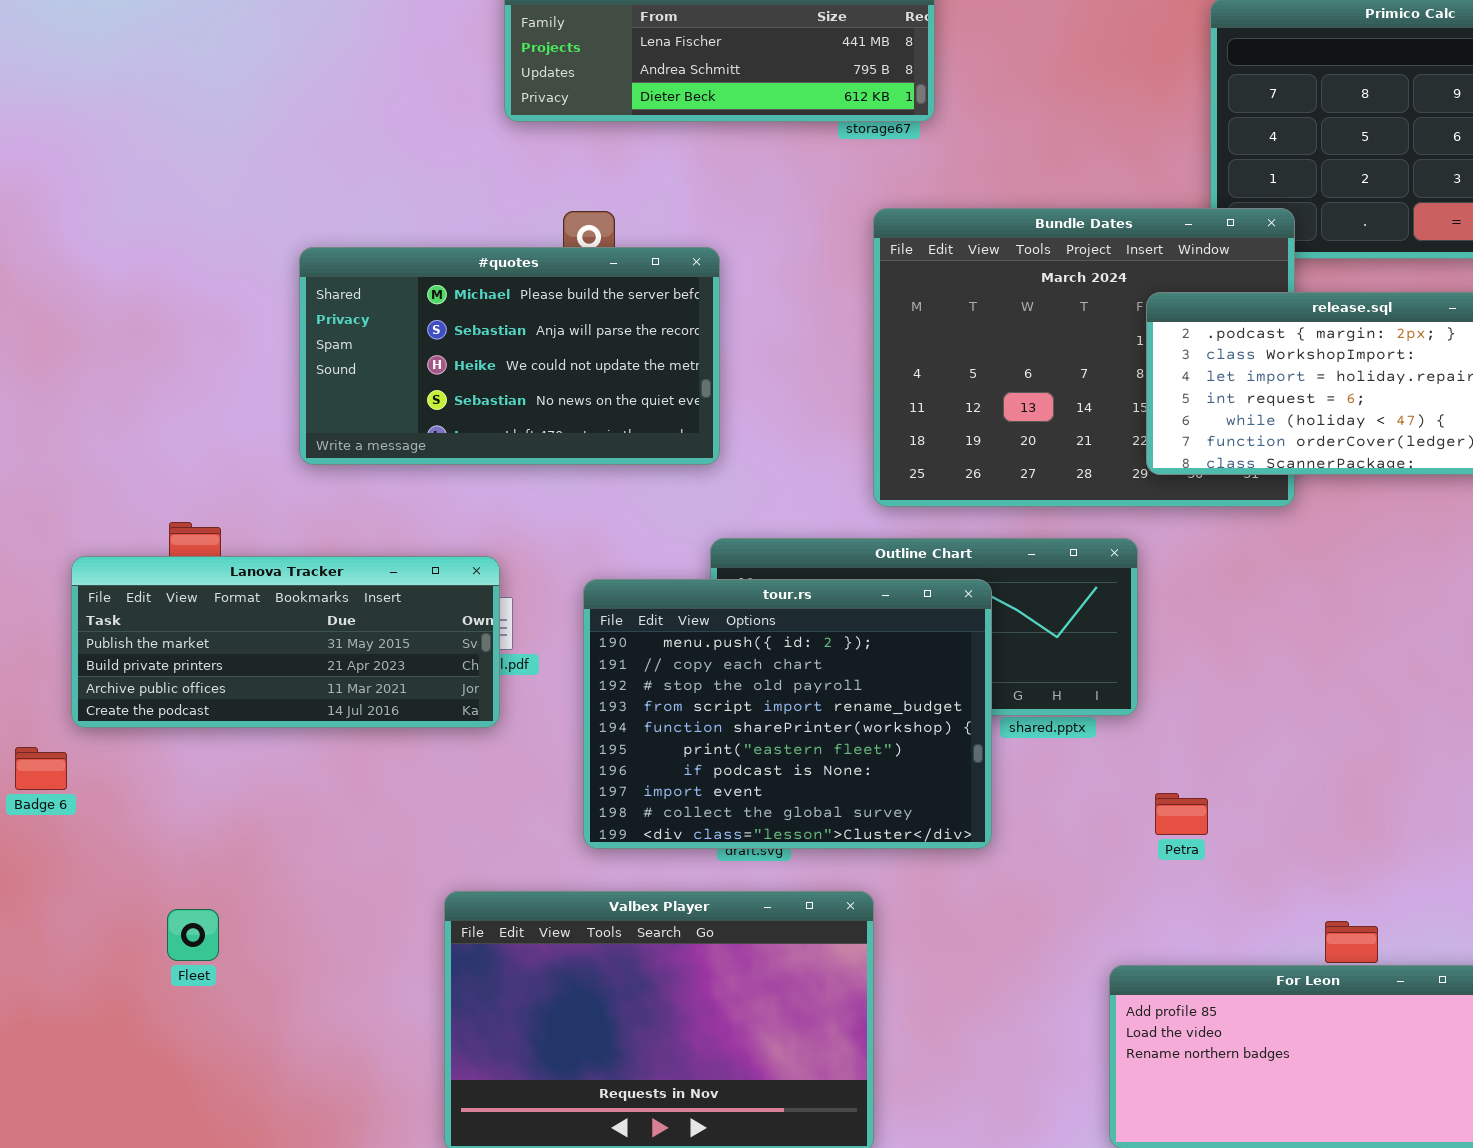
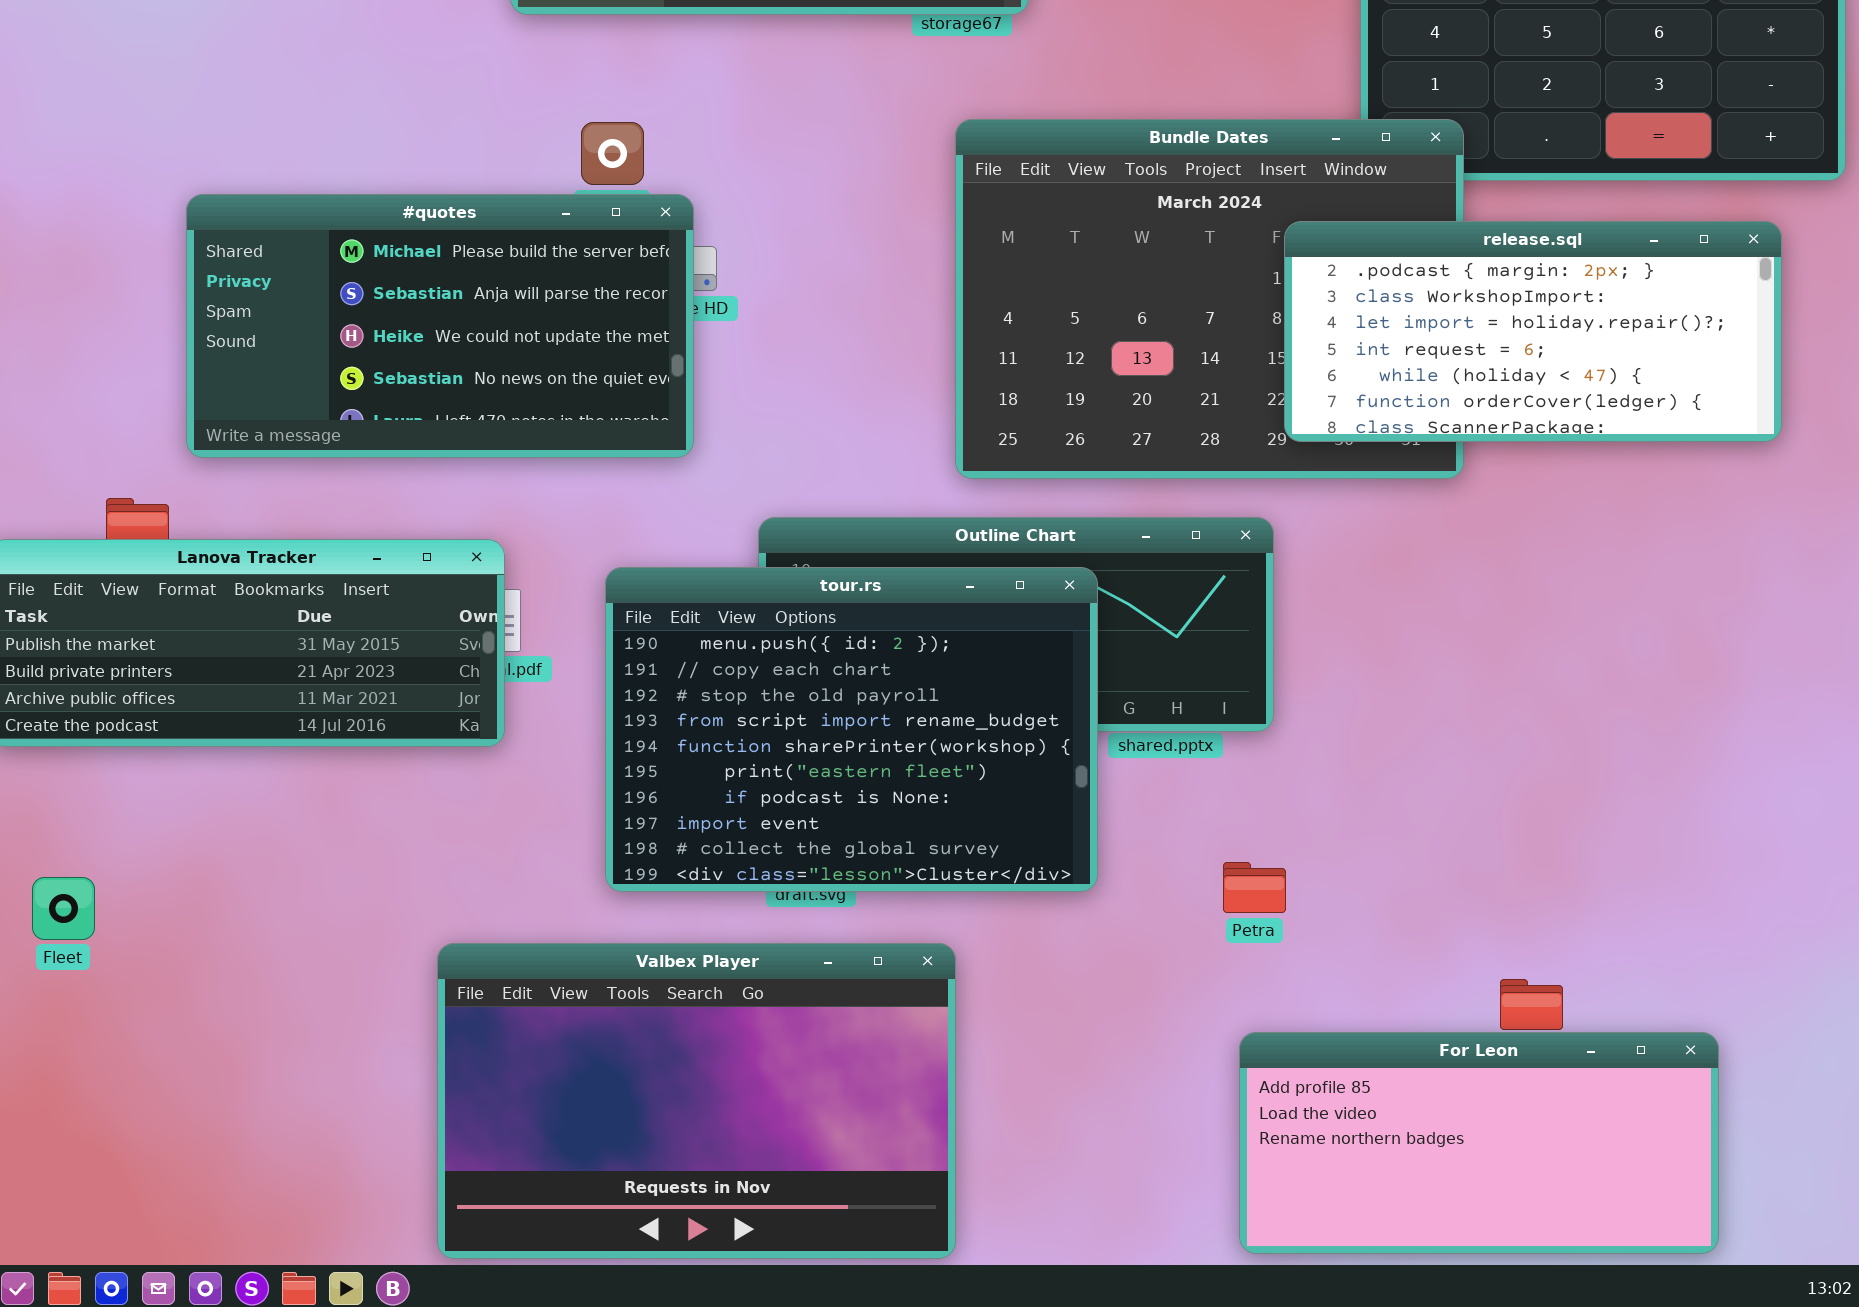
#quotes: [299,247,720,465] -> [186,194,694,458], moved
Petra: [1155,793,1208,835] -> [1223,862,1286,913], moved
Fleet: [167,909,219,961] -> [32,877,95,940], moved

